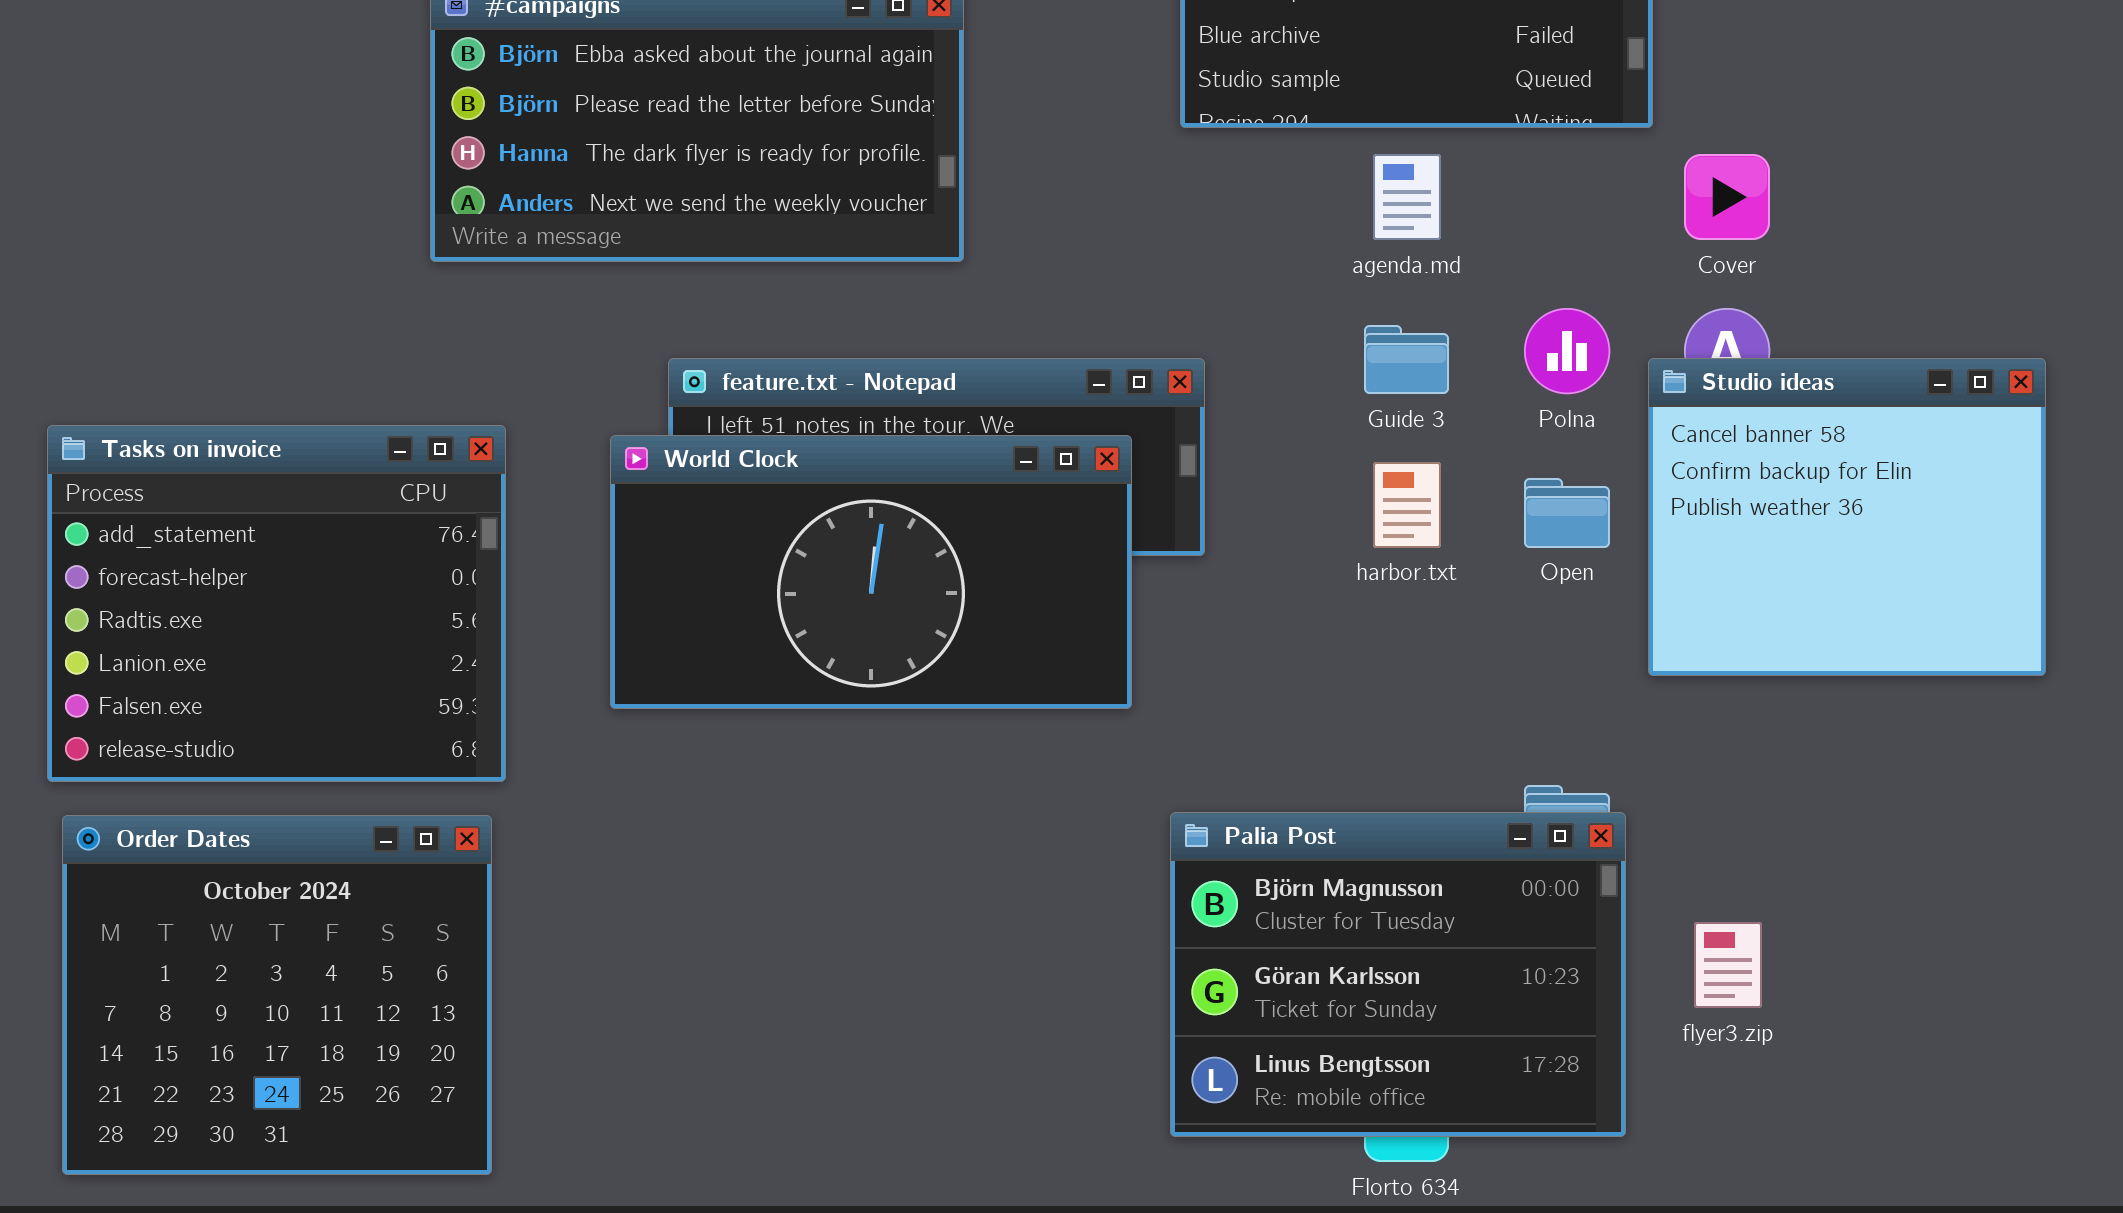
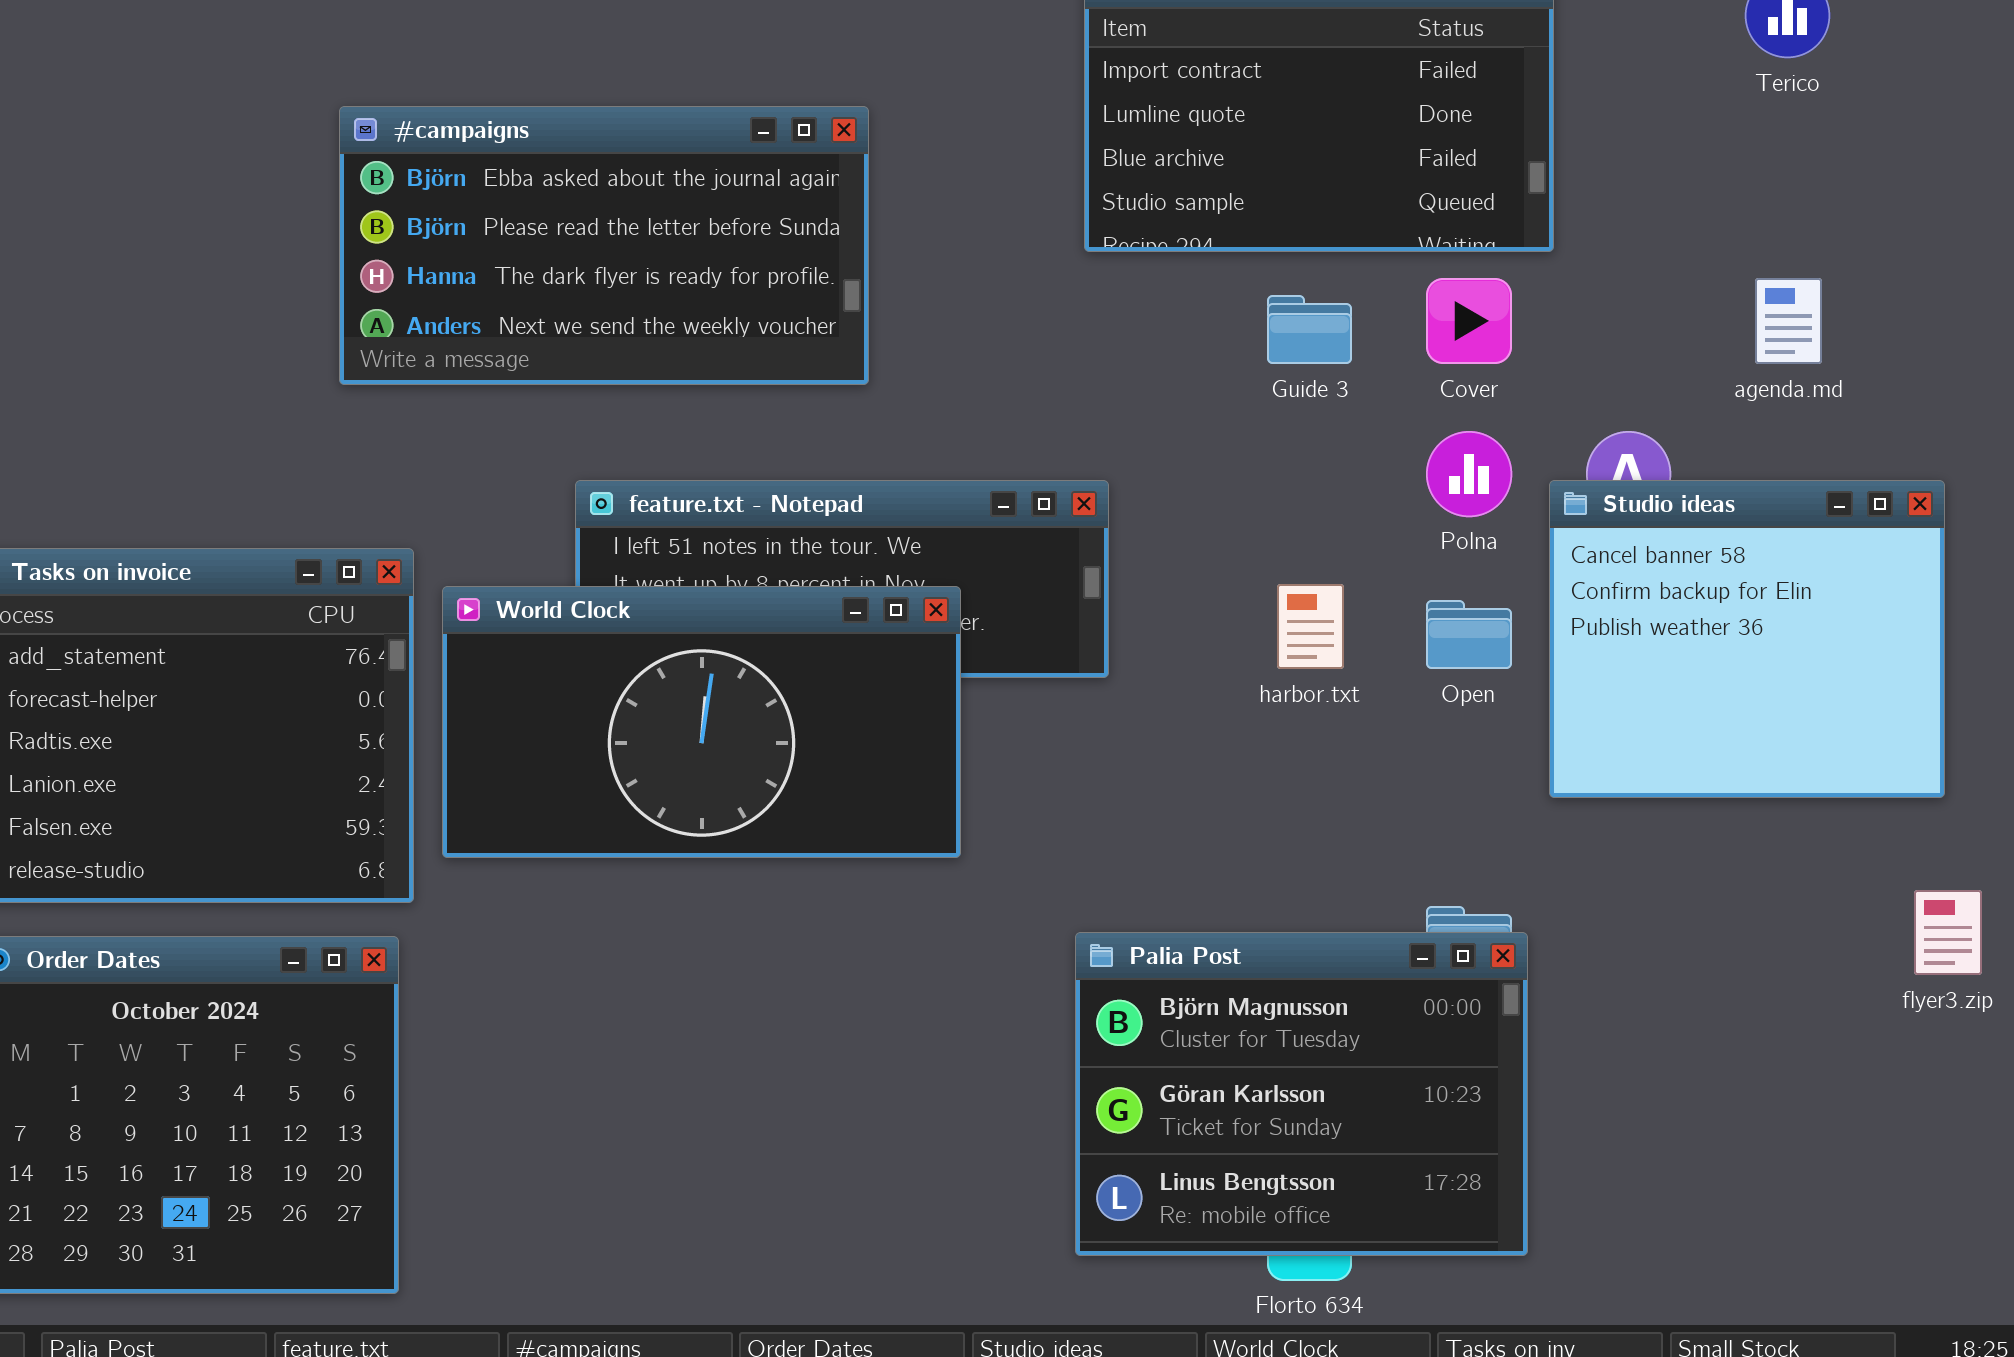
agenda.md: [1373,154,1441,240] -> [1755,278,1822,364], moved
Cover: [1684,154,1770,240] -> [1426,278,1512,364], moved
Guide 3: [1364,325,1449,394] -> [1267,295,1352,364], moved
World Clock: [610,435,1132,709] -> [442,586,961,858], moved
flyer3.zip: [1694,922,1762,1008] -> [1914,890,1982,975], moved

